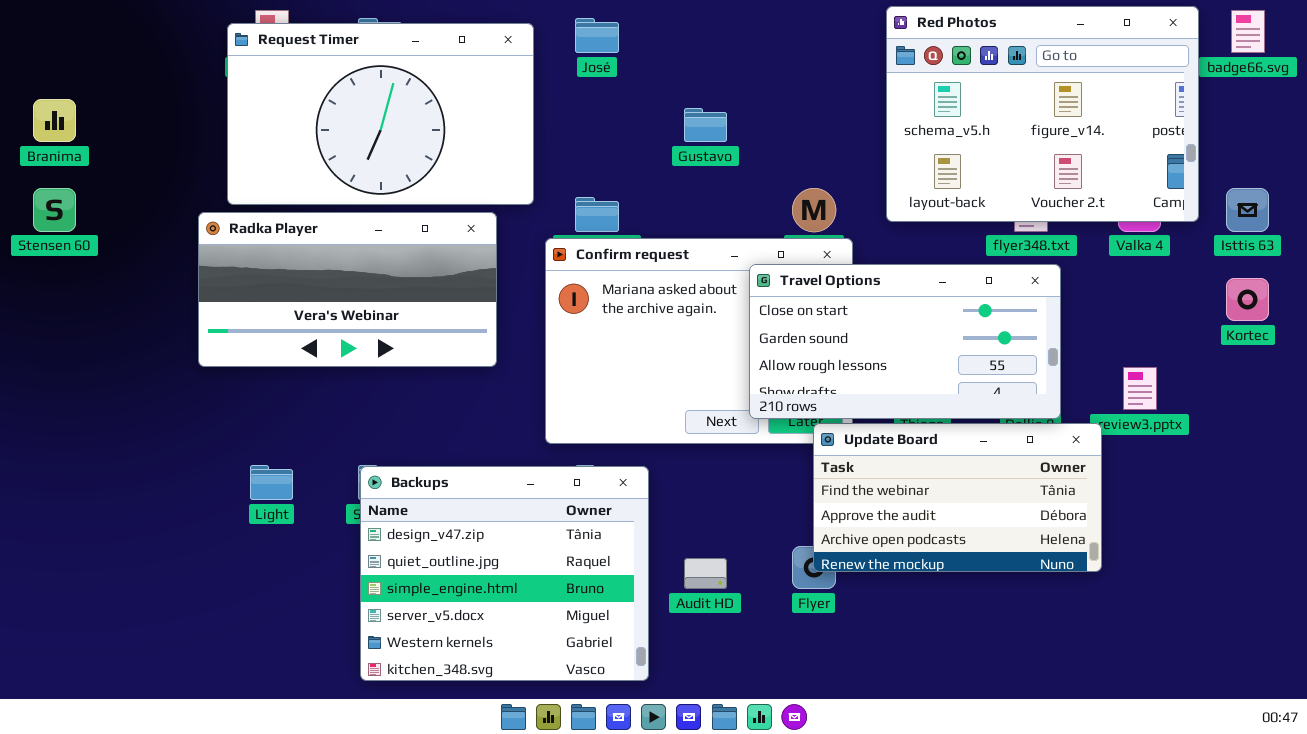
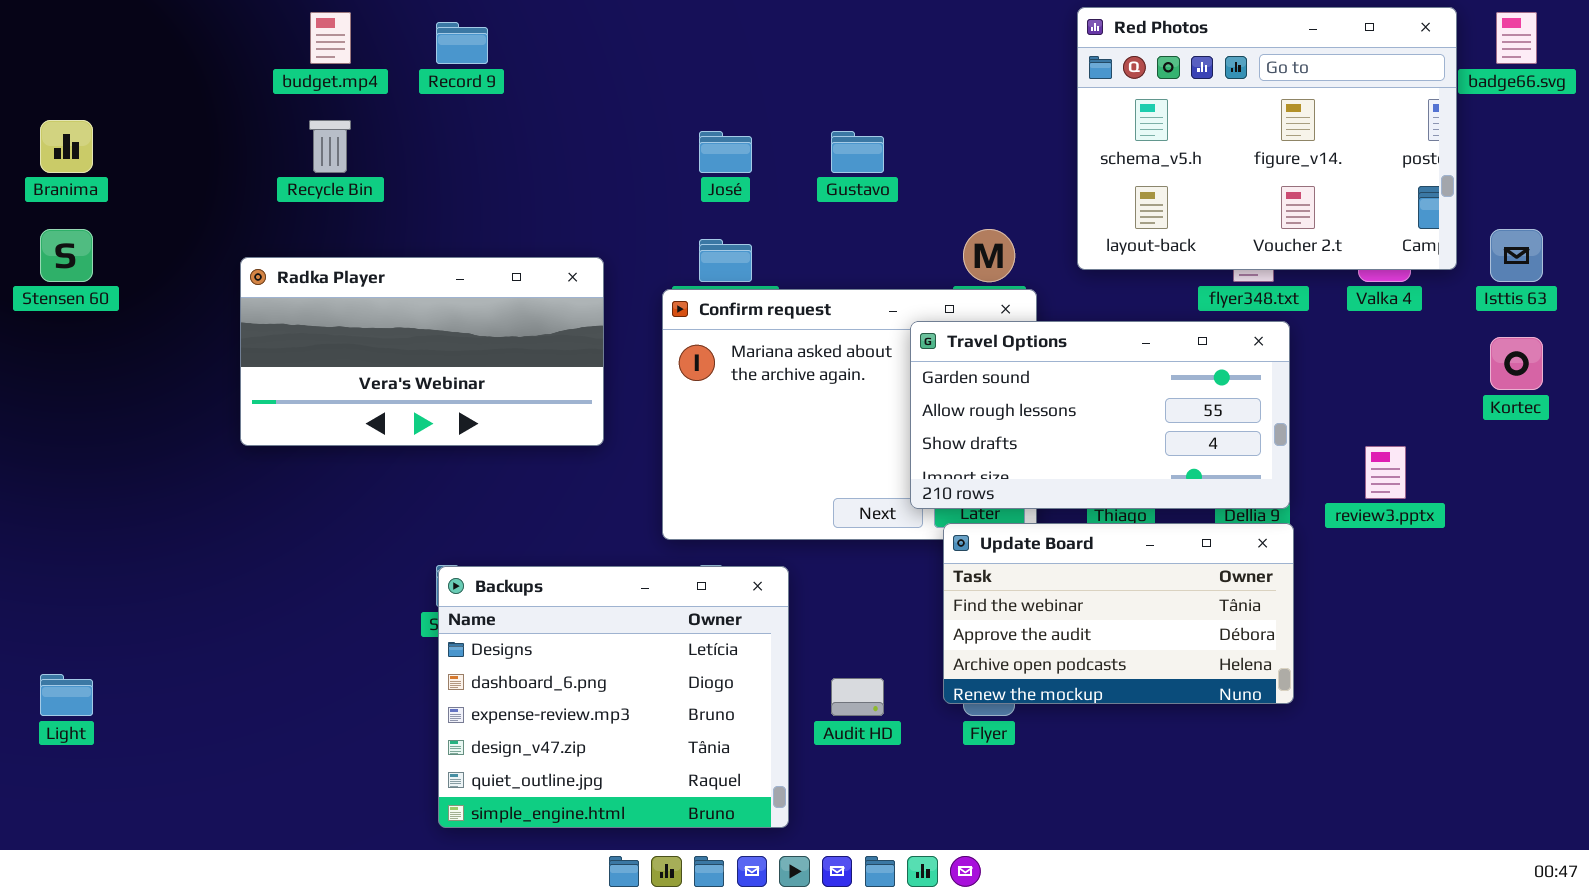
José: [575,18,619,53] -> [699,131,752,173], moved
Request Timer: [227,23,534,205] -> none, closed
Travel Options: [749,264,1061,419] -> [910,321,1290,509], scrolled down 1 row
Update Board: [813,423,1102,572] -> [943,523,1294,704], moved
Light: [250,465,293,500] -> [40,674,93,716], moved
Backups: [360,466,649,681] -> [438,566,789,828], scrolled up 3 rows

